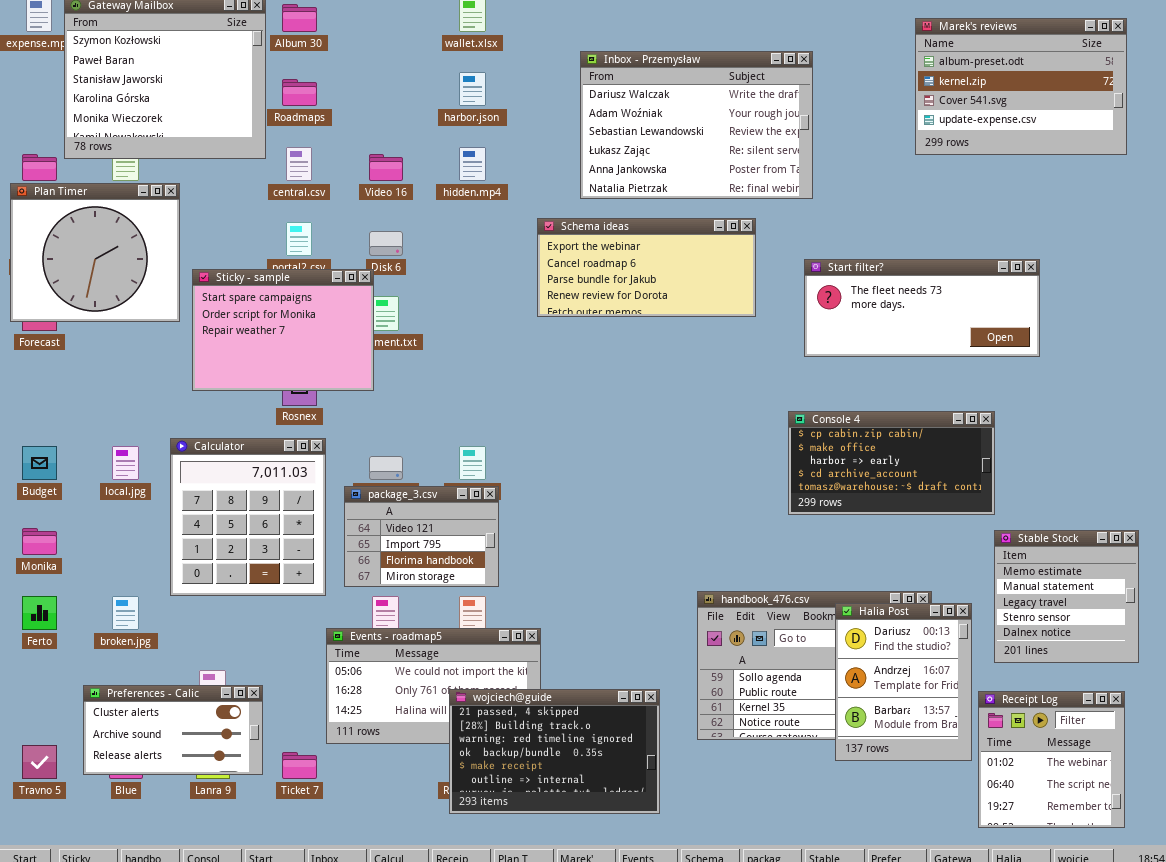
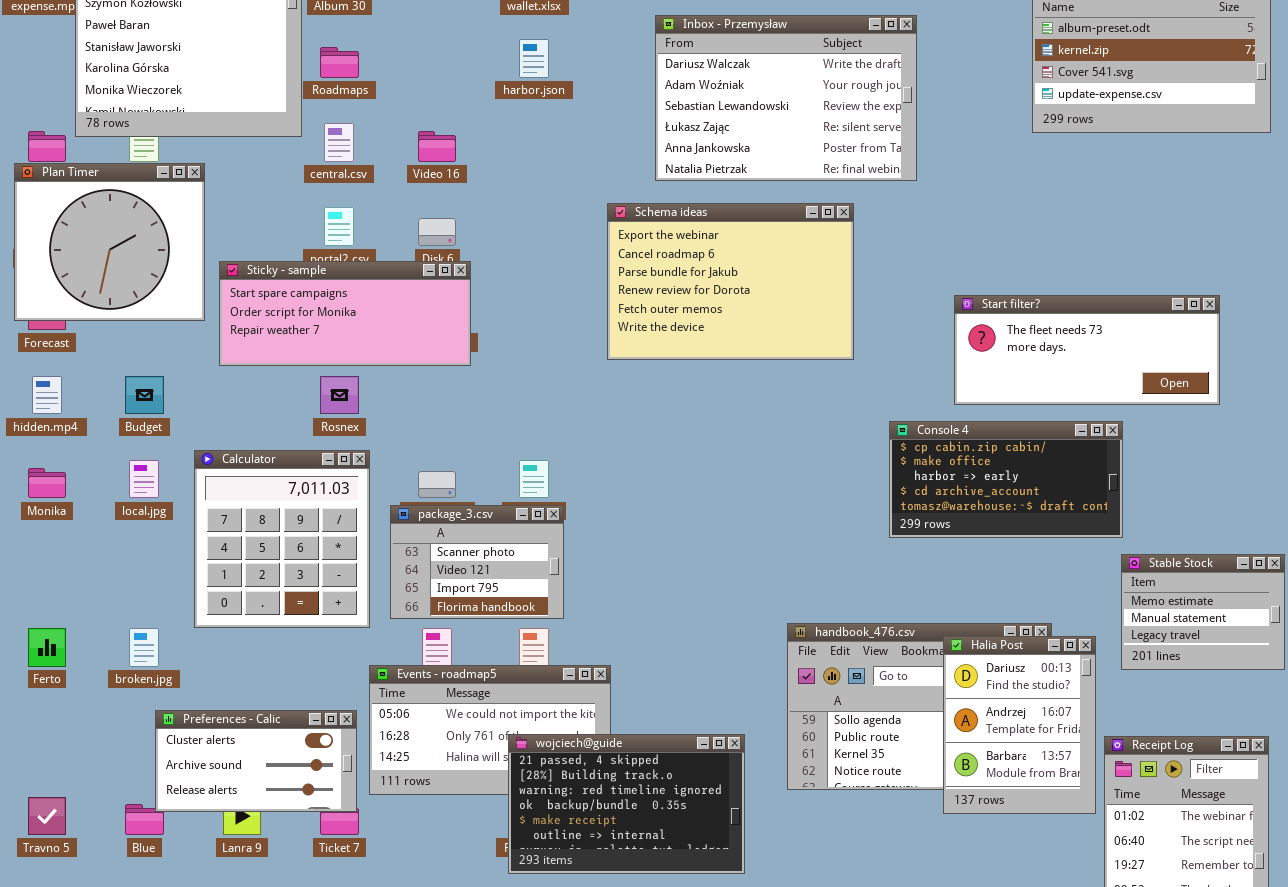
hidden.mp4: [459,147,486,181] -> [32,376,62,414], moved
Schema ideas: [537,218,756,317] -> [607,203,854,360], resized
Start filter?: [804,259,1040,357] -> [954,295,1220,405], moved
Sticky - sample: [192,269,374,391] -> [219,261,471,366], resized
Budget: [22,446,57,480] -> [125,376,164,414], moved
package_3.csv: [344,486,499,587] -> [390,505,564,619], scrolled up 1 row
Monika: [22,528,57,555] -> [28,468,66,498], moved
Stable Stock: [994,530,1139,663] -> [1121,554,1285,670], resized
Preferences - Calic: [83,685,263,775] -> [155,710,357,812], moved

